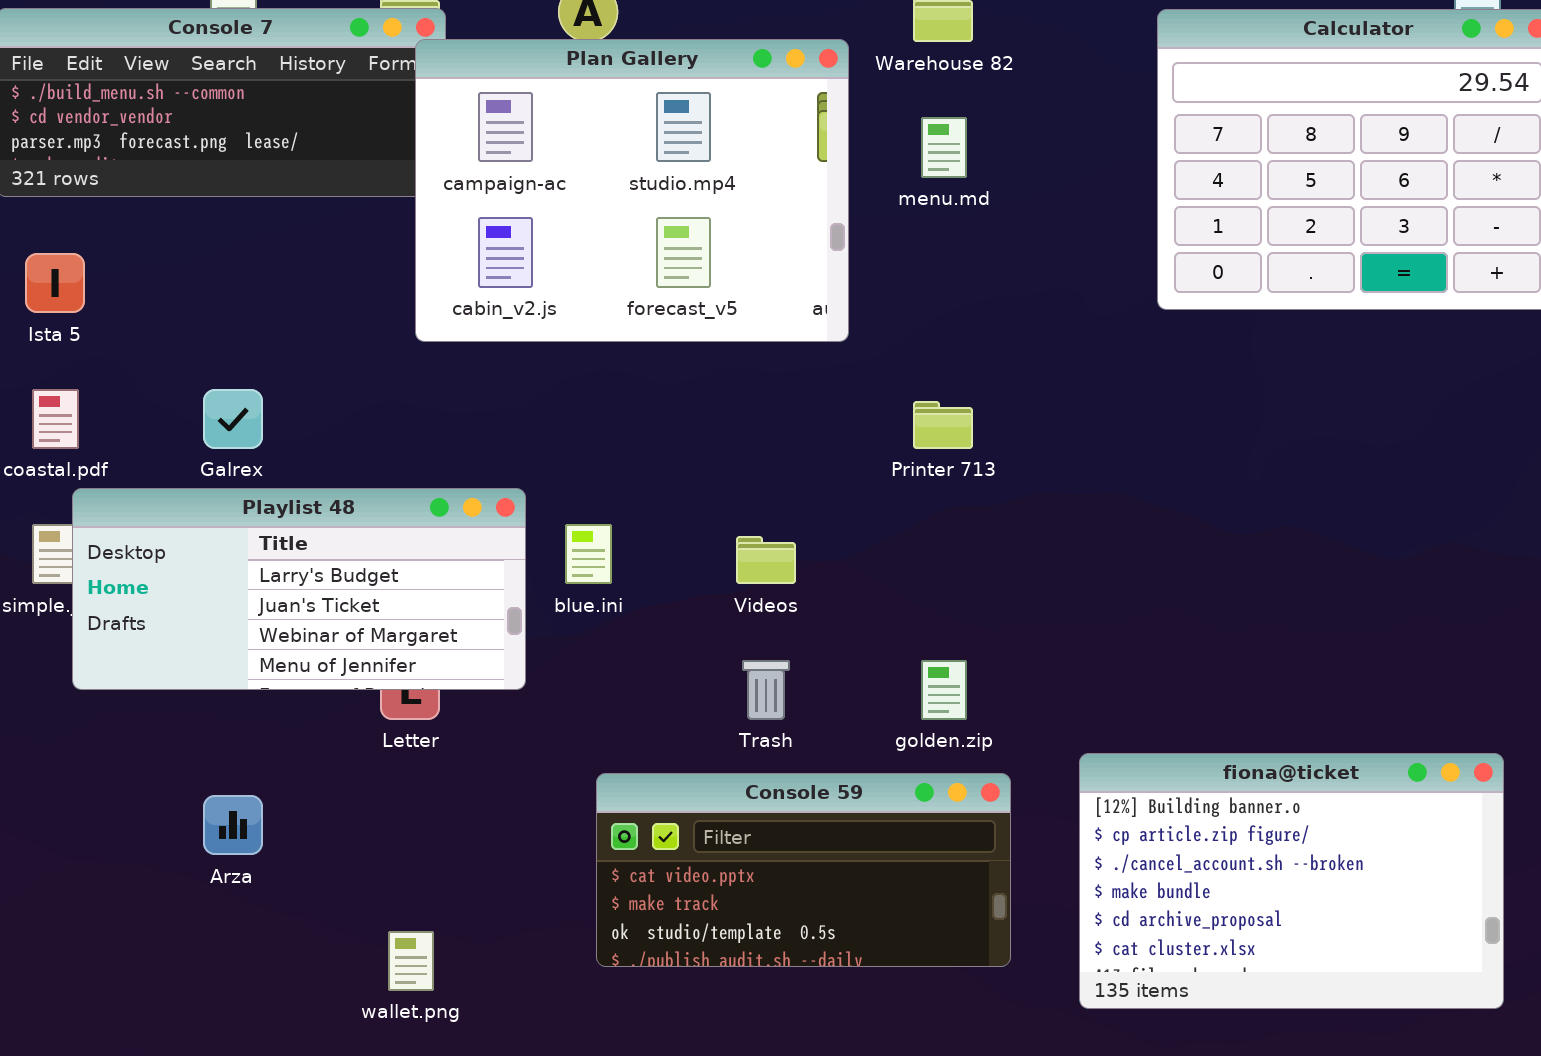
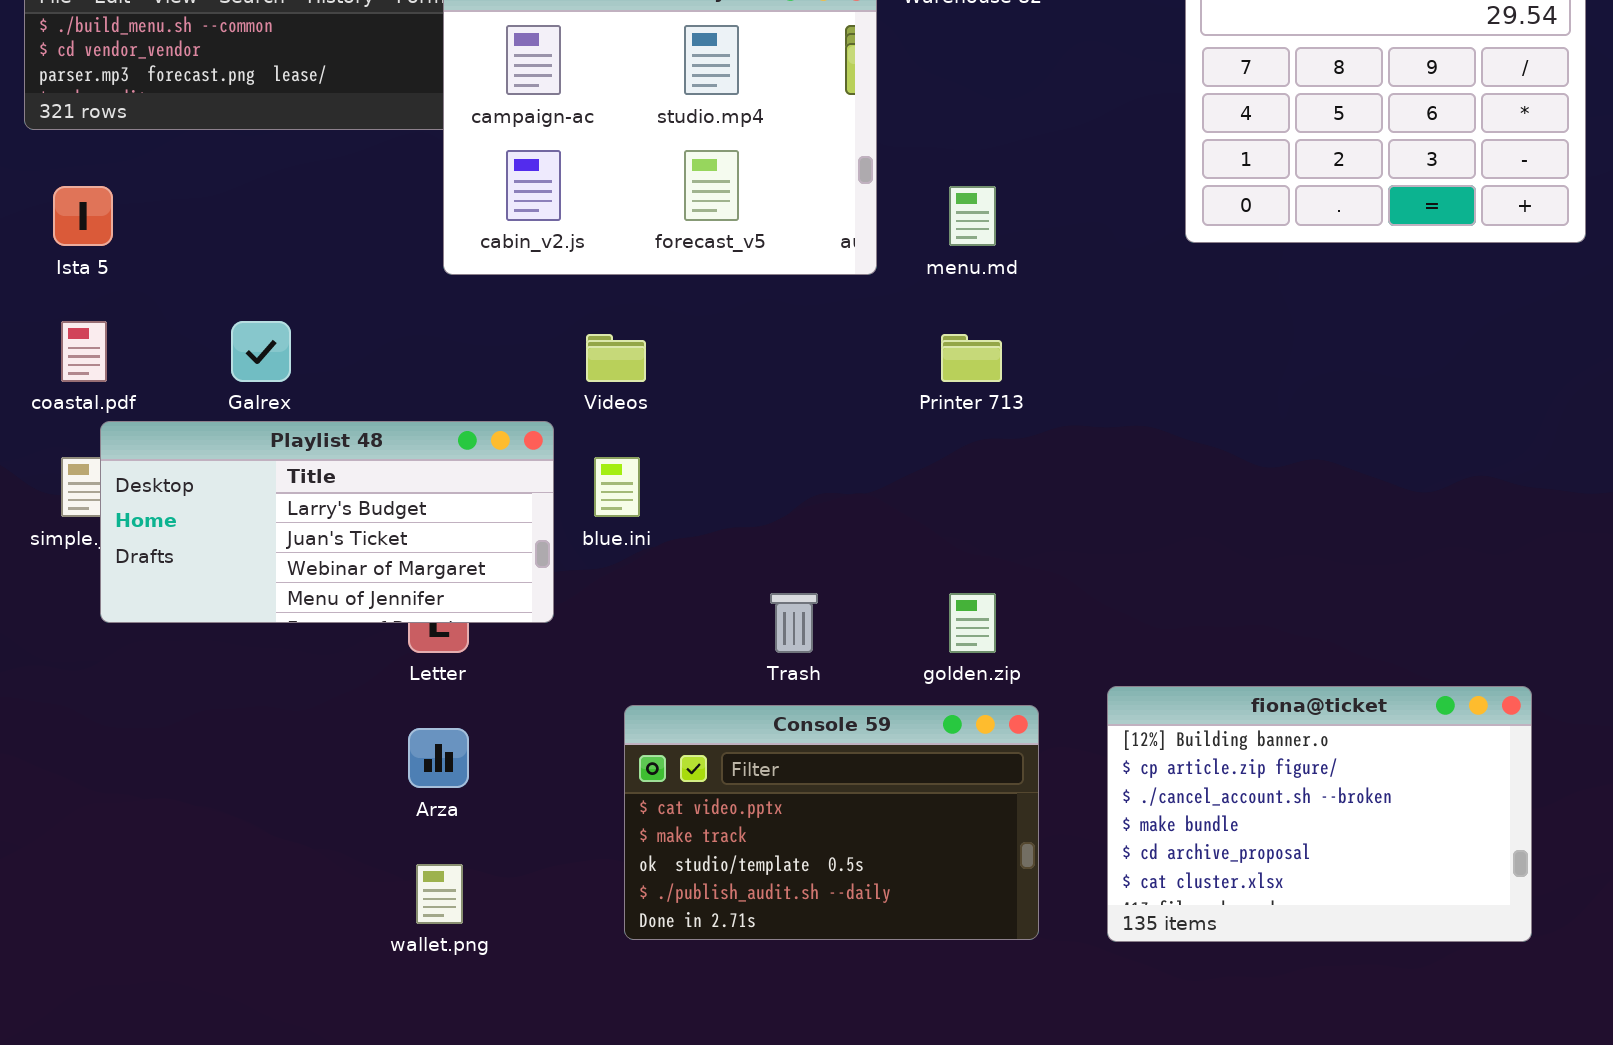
menu.md: [921,117,967,178] -> [949,186,996,246], moved
Videos: [736,536,796,584] -> [586,334,646,382], moved
Console 59: [596,773,1011,967] -> [624,705,1039,940], resized
Arza: [203,795,263,855] -> [408,728,469,788], moved

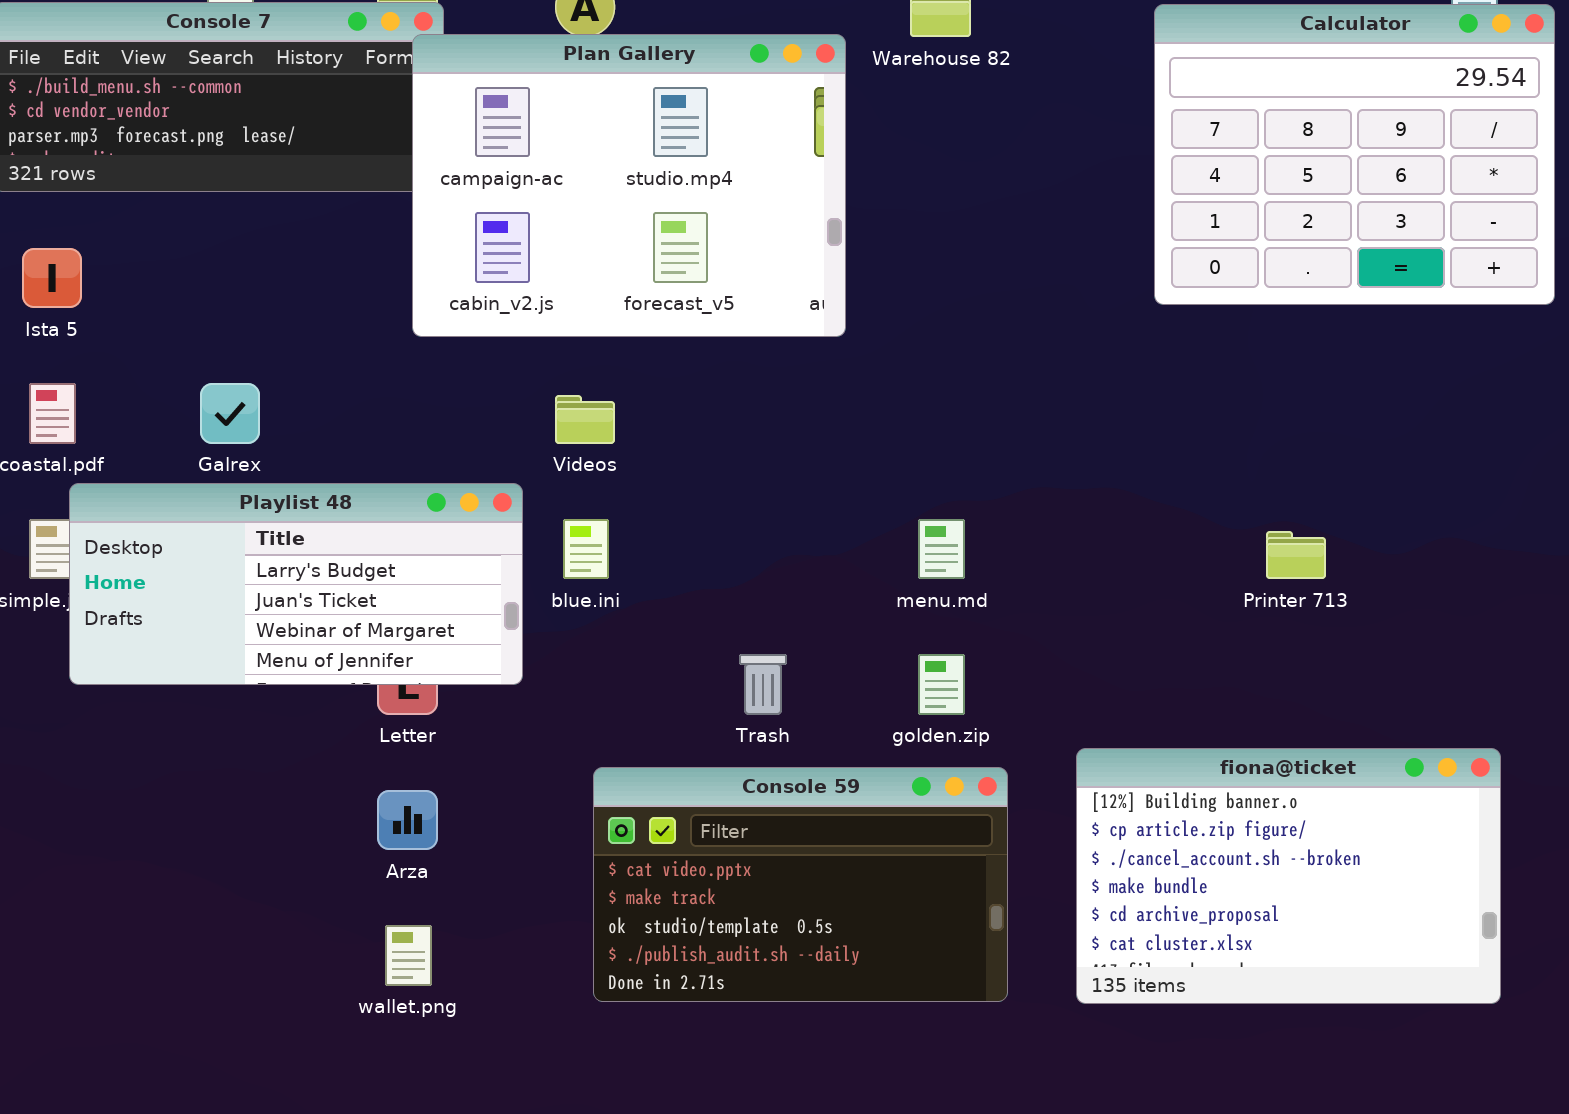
menu.md: [949,186,996,246] -> [918,519,965,579], moved
Printer 713: [941,334,1002,382] -> [1266,531,1326,579], moved

